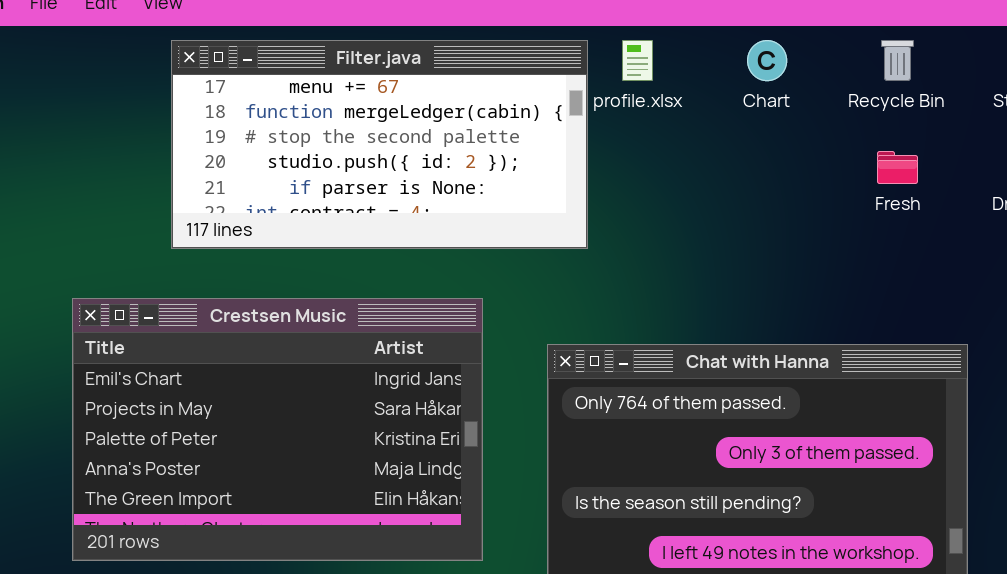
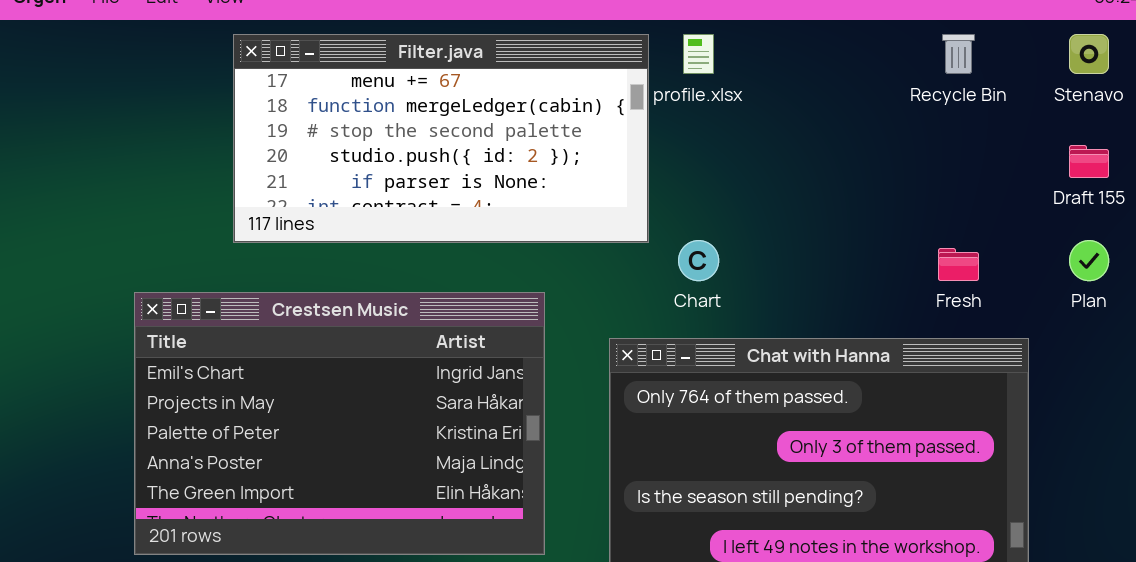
Chart: [747,40,787,81] -> [678,240,719,281], moved
Fresh: [877,151,918,184] -> [938,248,979,281], moved

